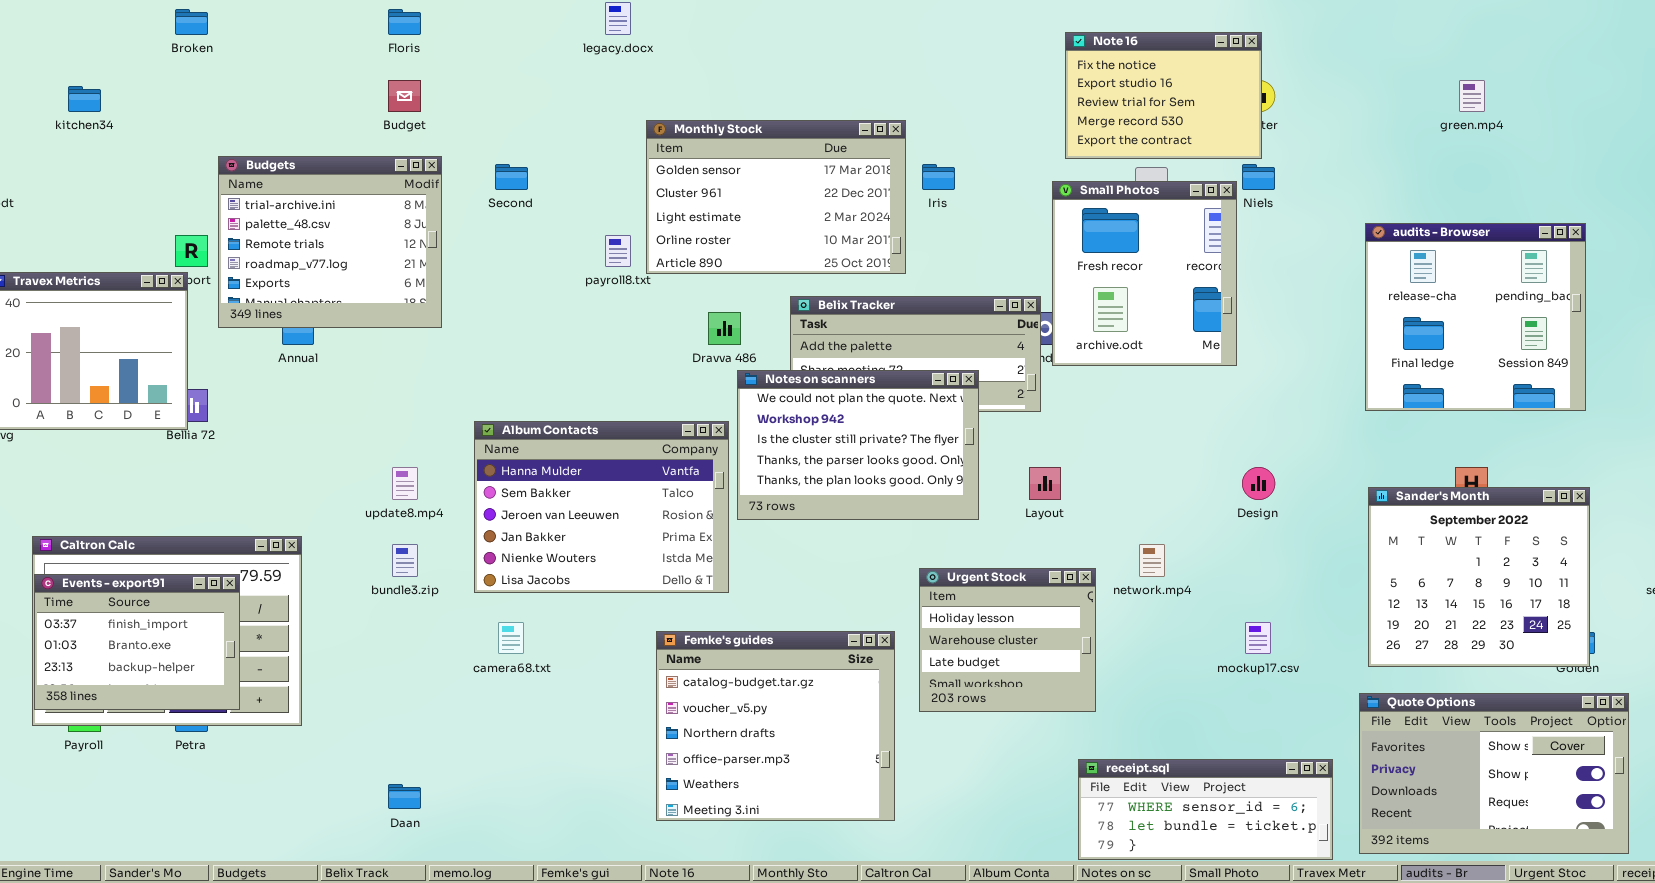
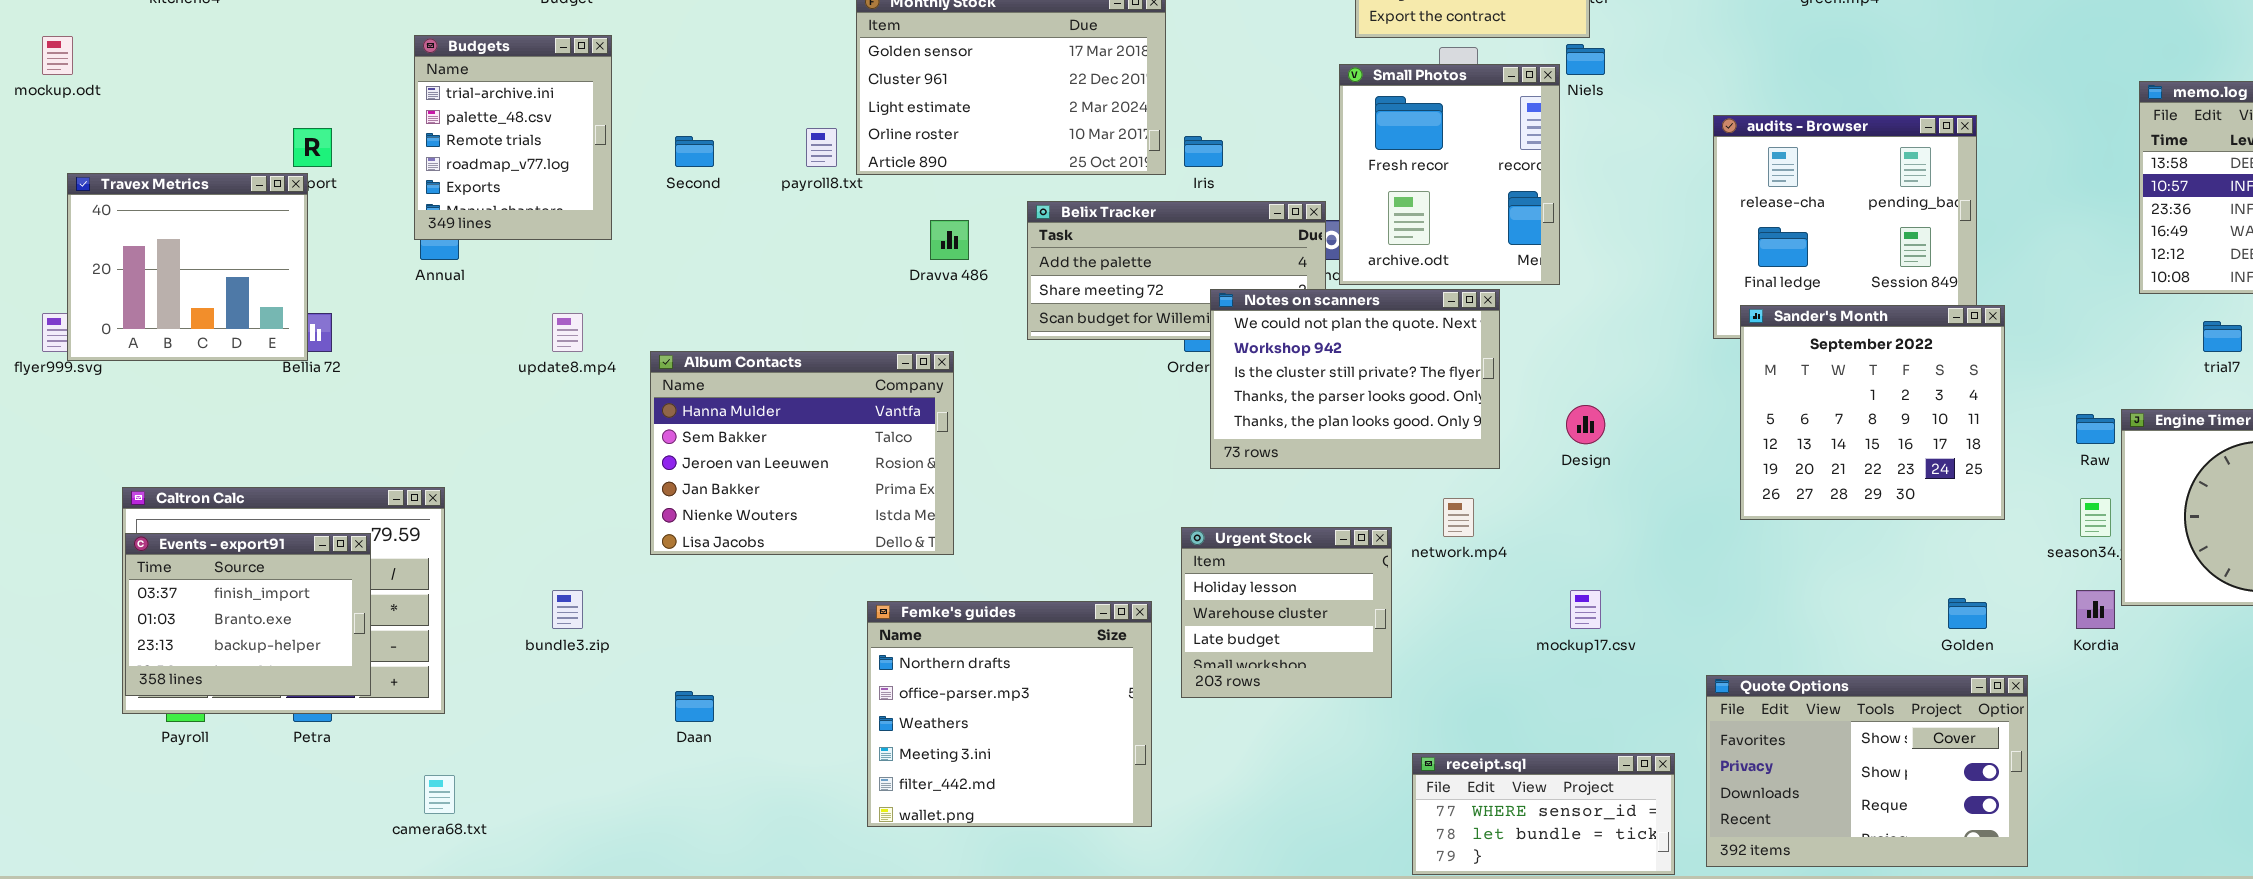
Budgets: [218,156,442,328] -> [414,35,612,240], resized
Second: [495,164,528,190] -> [675,136,714,167], moved
Iris: [922,164,955,190] -> [1184,136,1223,167], moved
Notes on scanners: [737,370,979,520] -> [1210,289,1500,469], moved
update8.mp4: [392,467,418,500] -> [552,313,583,352], moved
Sander's Month: [1368,487,1590,667] -> [1740,305,2005,520], moved
bundle3.zip: [392,544,418,577] -> [552,590,583,629], moved
camera68.txt: [498,622,524,654] -> [424,775,455,814], moved
Femke's guides: [656,631,895,821] -> [867,601,1152,827], scrolled down 2 rows
receipt.sql: [1078,759,1333,860] -> [1412,753,1675,875], resized
Daan: [388,784,421,809] -> [675,691,714,722], moved

